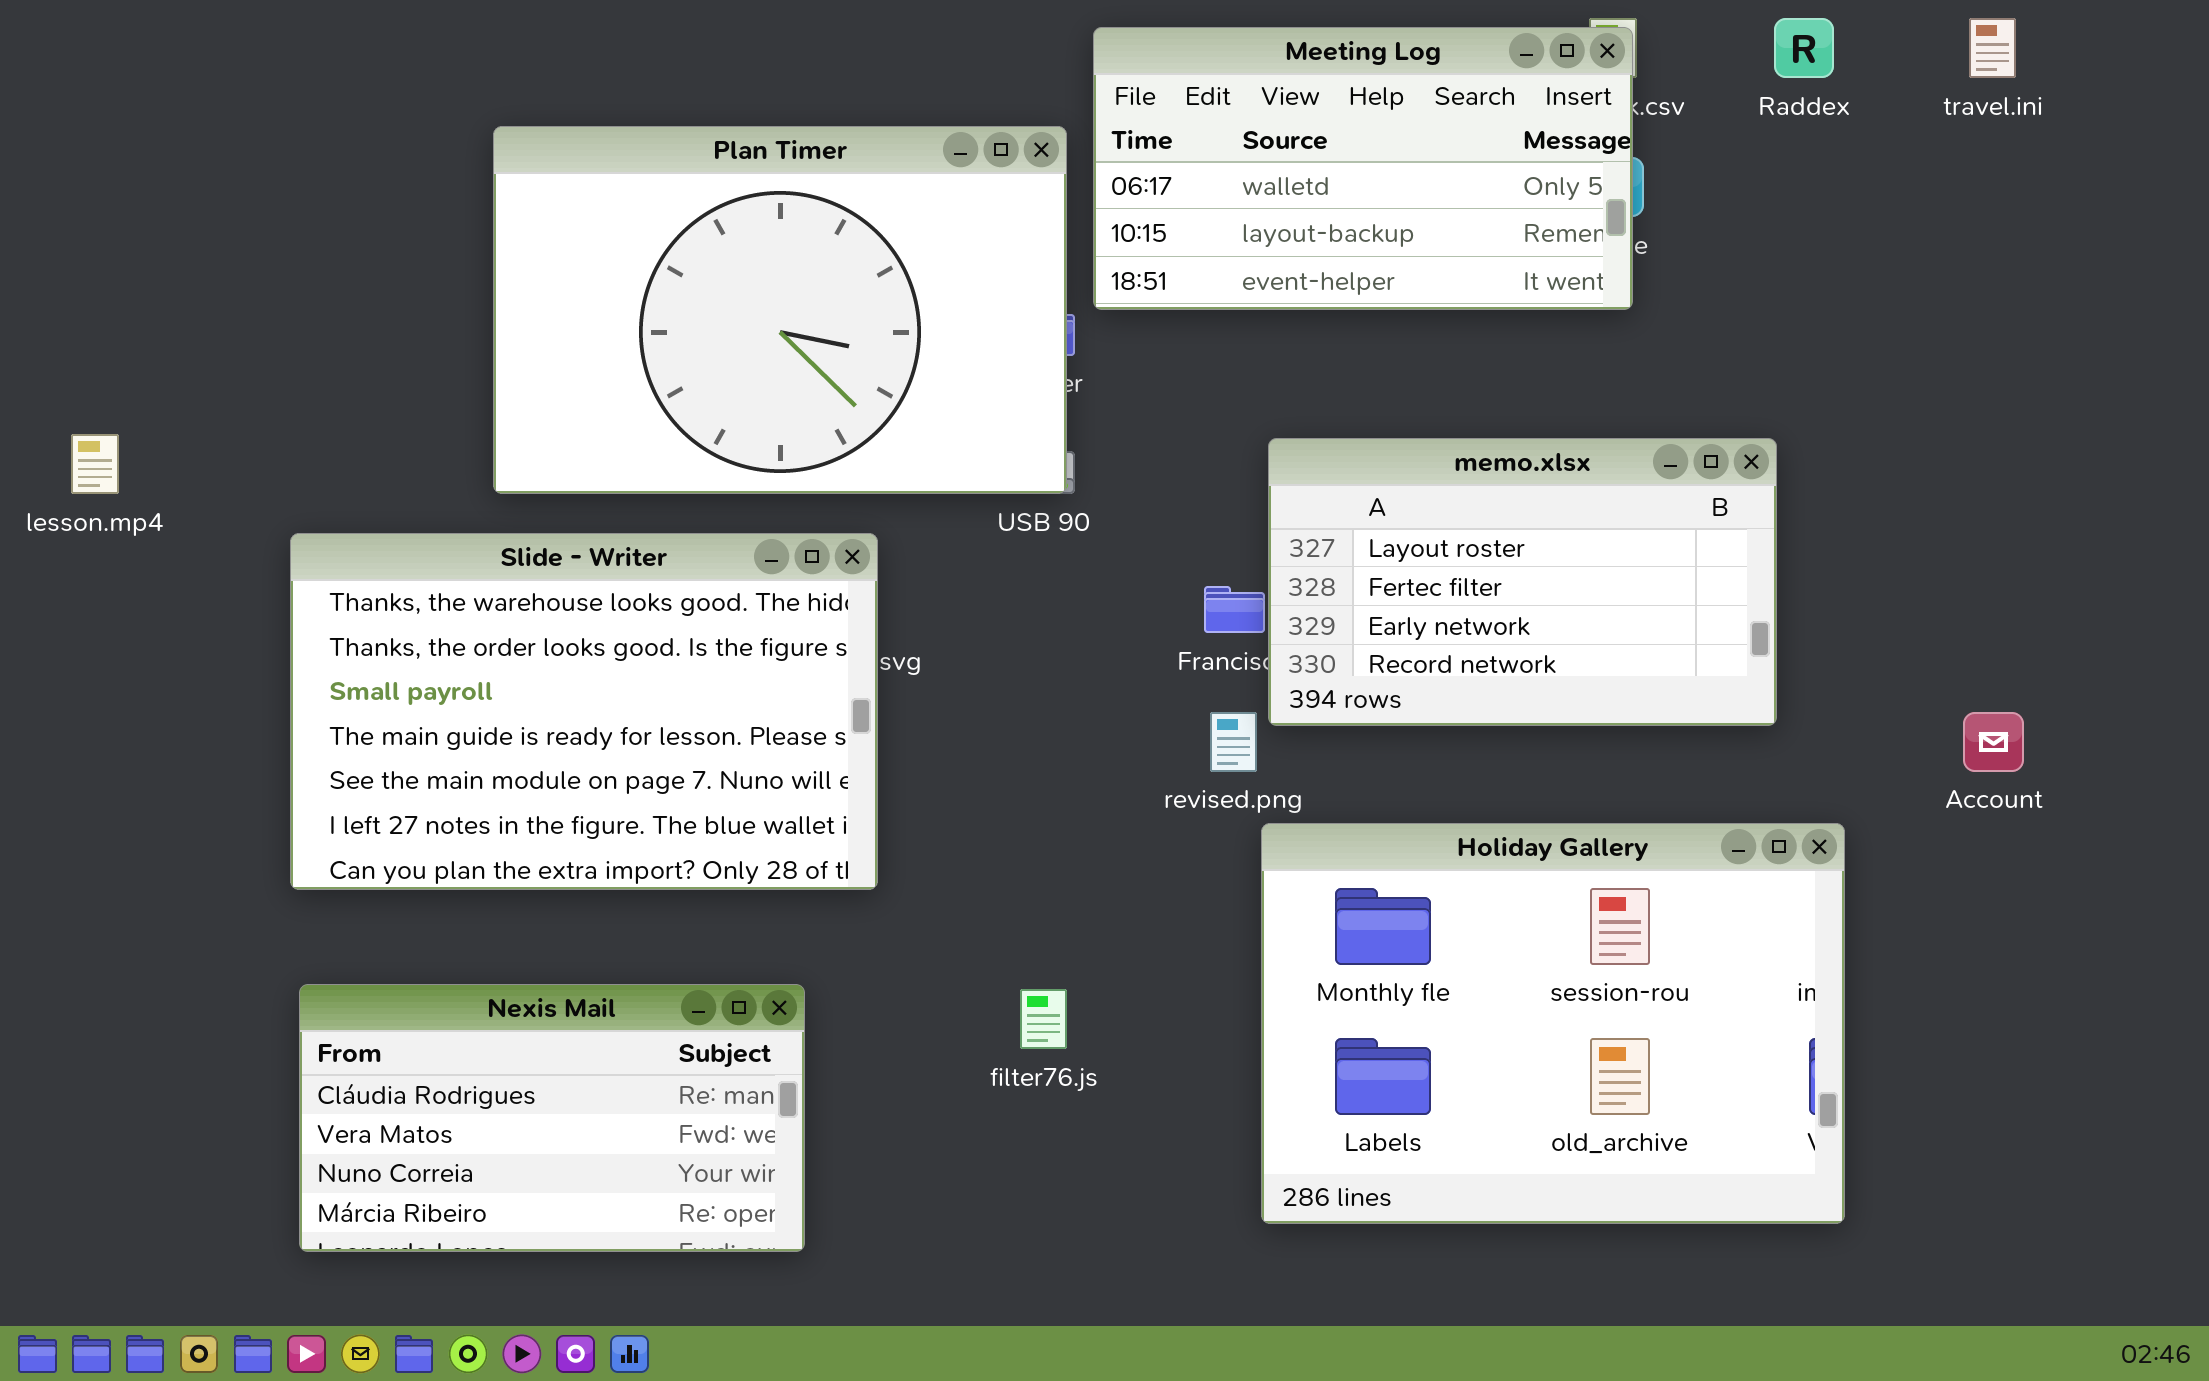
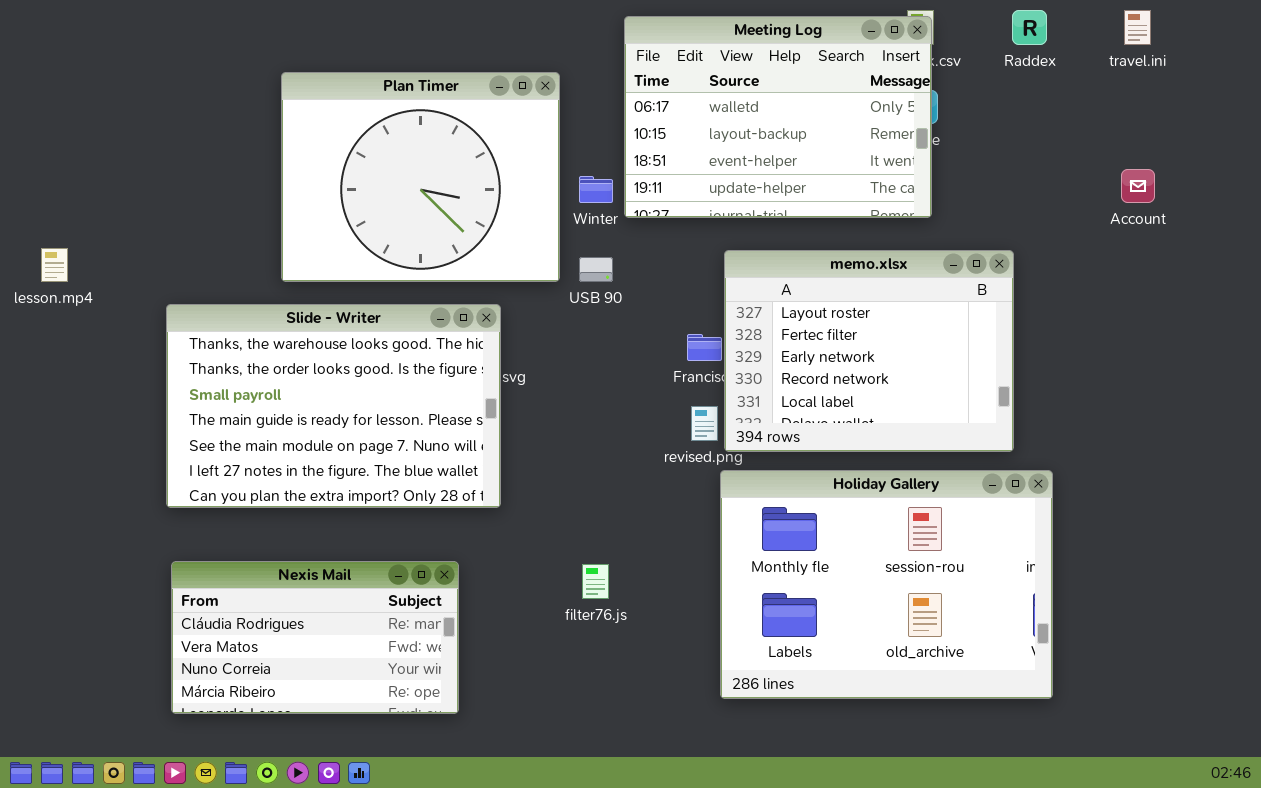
Meeting Log: [1093,27,1633,310] -> [624,16,932,218], resized
Plan Timer: [493,126,1067,494] -> [281,72,560,282], resized
memo.xlsx: [1268,438,1777,726] -> [724,250,1014,452], resized
Account: [1963,712,2024,772] -> [1121,169,1155,203], moved

